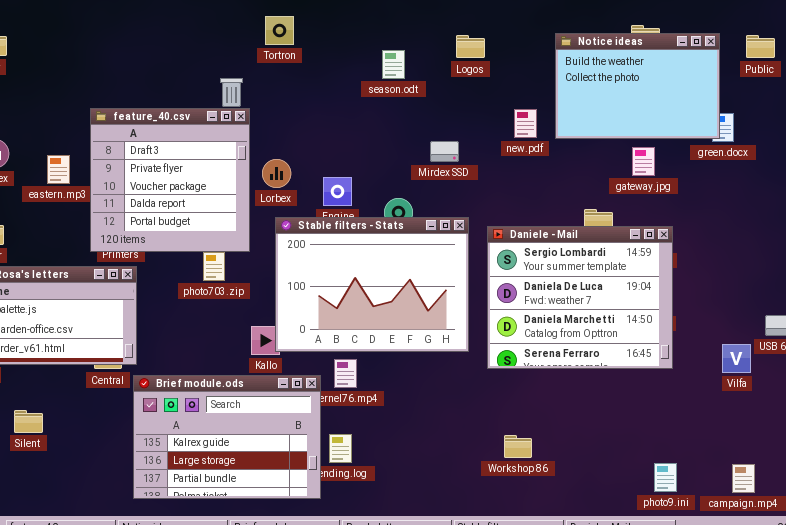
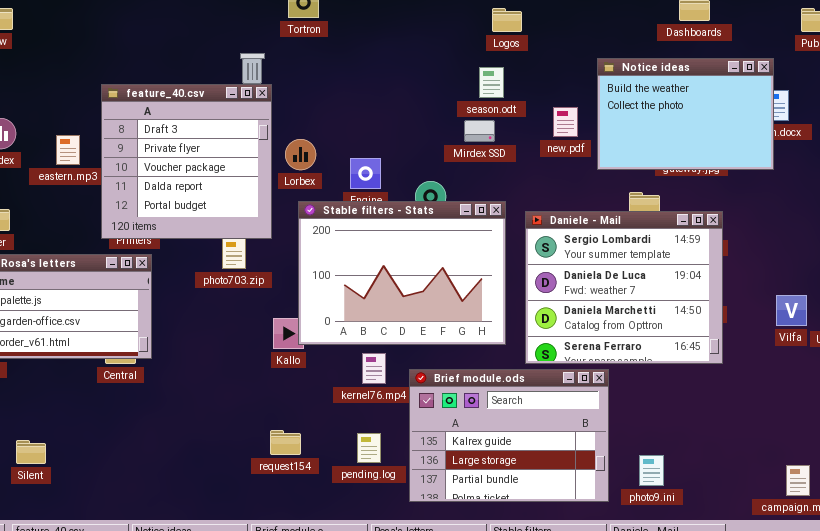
Notice ideas: [555,33,720,139] -> [597,58,774,170], moved
season.odt: [382,50,405,79] -> [479,67,504,98], moved
new.pdf: [514,109,537,138] -> [553,107,578,137], moved
Vilfa: [722,344,751,373] -> [776,295,807,326], moved
Brief module.ods: [133,375,321,499] -> [409,369,609,502], moved
Silent: [14,410,43,433] -> [16,440,46,464], moved
photo9.ini: [654,463,677,492] -> [639,455,664,486], moved

